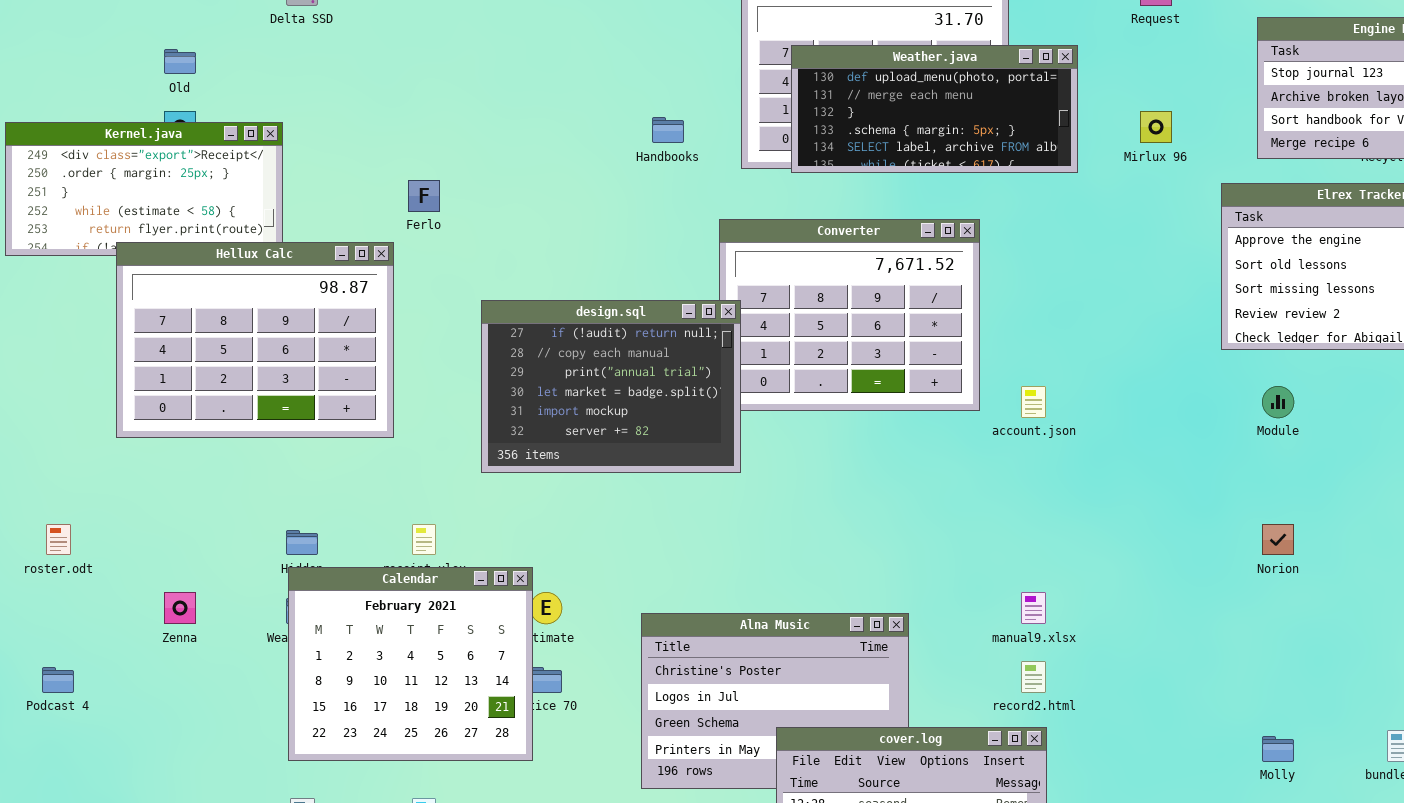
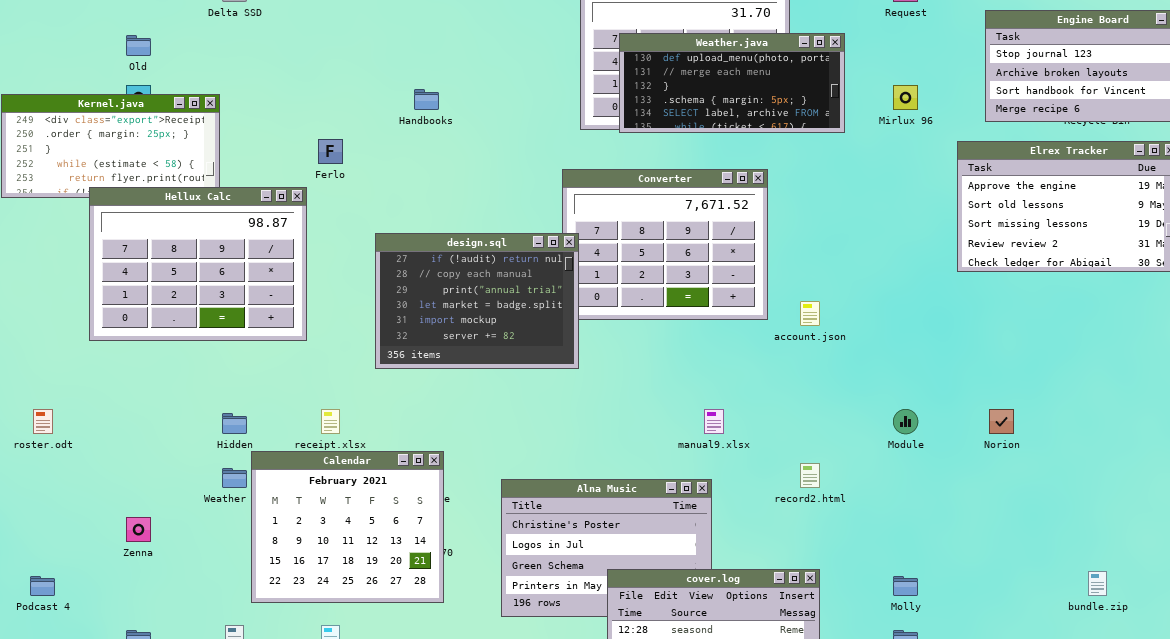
Handbooks: [652,117,684,143] -> [414,89,439,110], moved
Module: [1262,386,1294,418] -> [893,409,918,434], moved
Calendar: [288,567,533,761] -> [251,451,444,603], moved
Zenna: [164,592,196,624] -> [126,517,151,542], moved
manual9.xlsx: [1021,592,1046,624] -> [704,409,724,434], moved
record2.html: [1021,661,1046,693] -> [800,463,820,488], moved
Podcast 4: [42,667,74,693] -> [30,576,55,596], moved
Molly: [1262,736,1294,762] -> [893,576,918,596], moved

